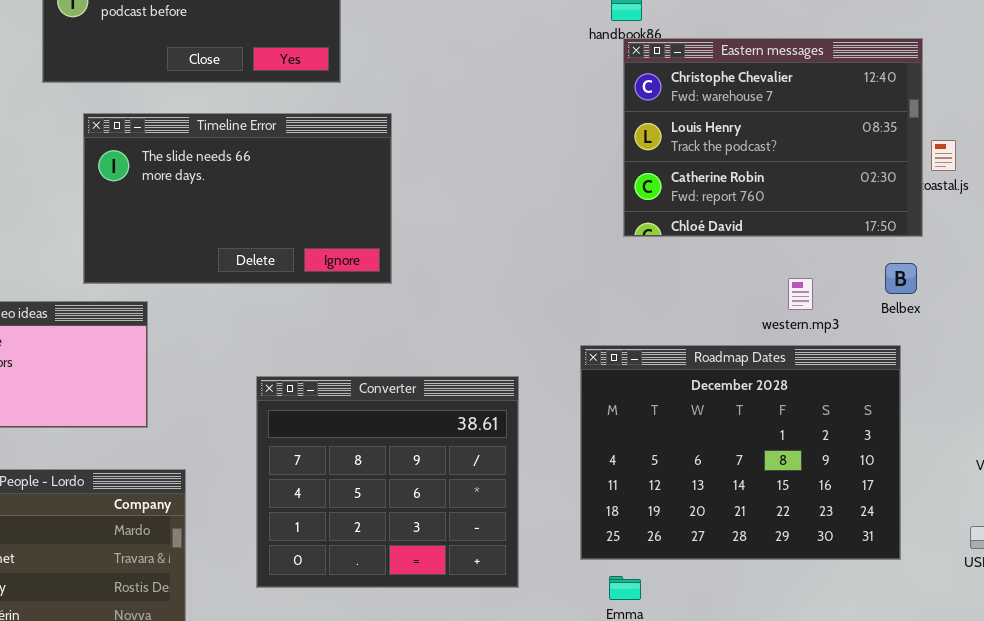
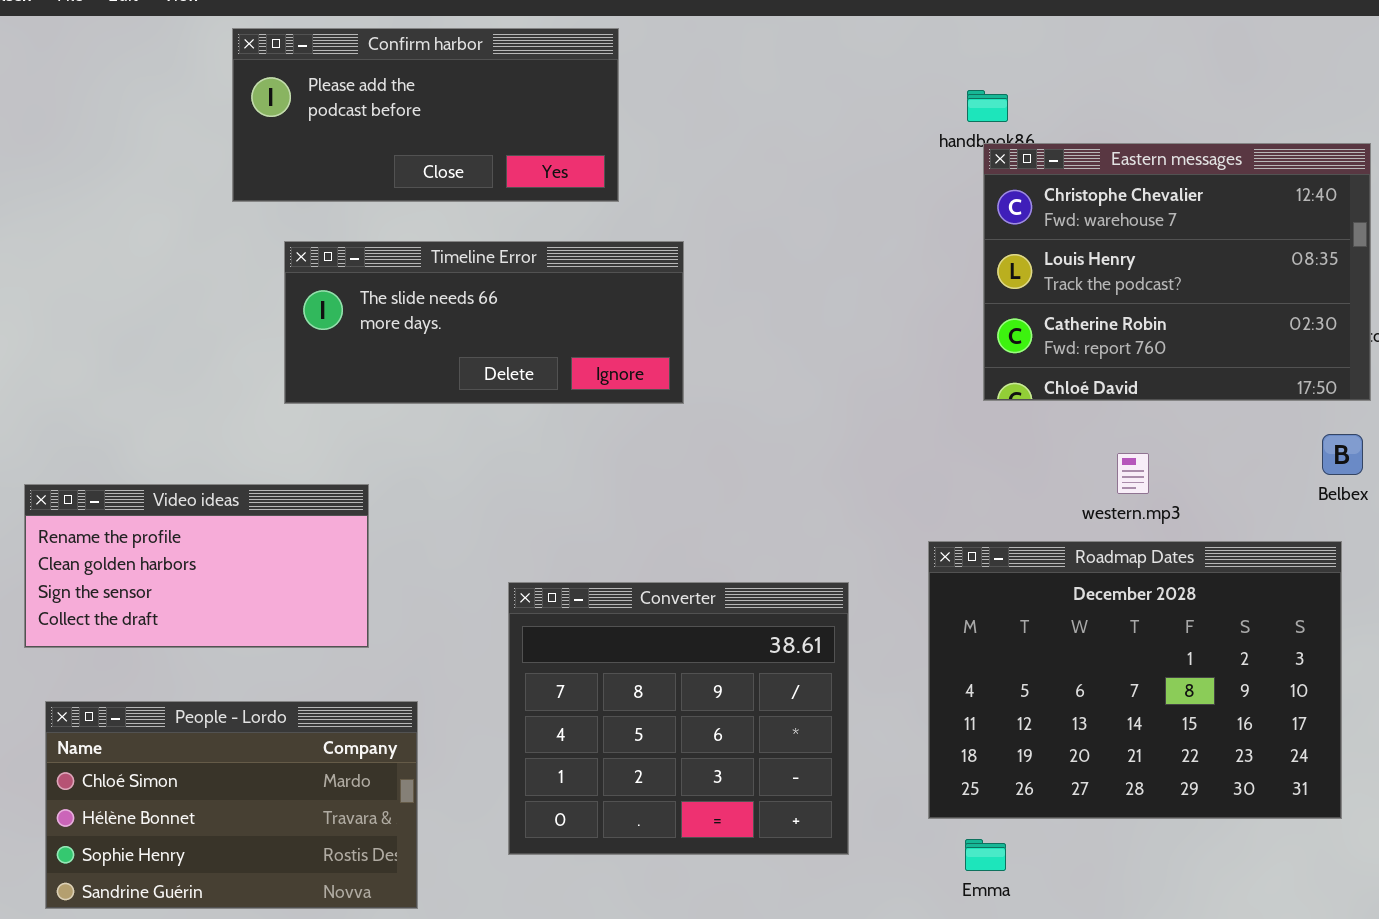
Timeline Error: [83,113,392,284] -> [284,241,684,404], resized
western.mp3: [788,278,813,310] -> [1117,453,1149,494], moved

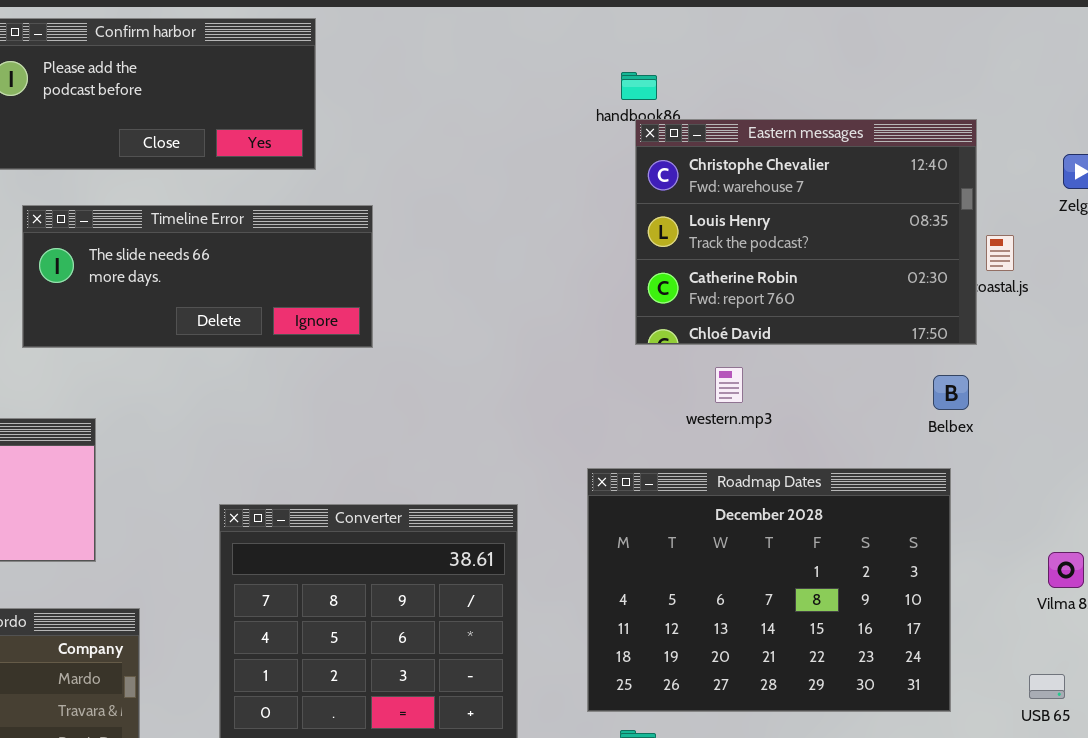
western.mp3: [1117,453,1149,494] -> [715,367,743,403], moved

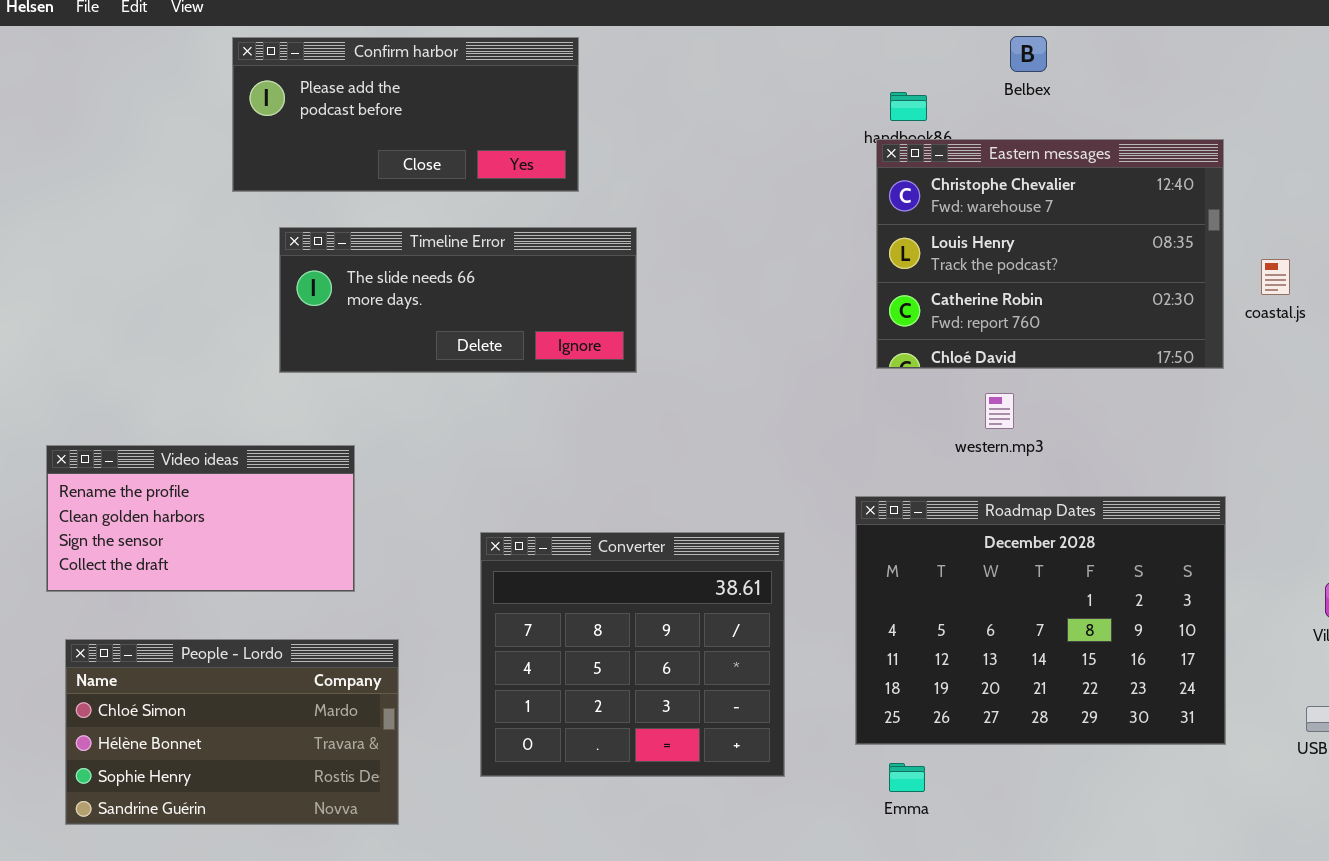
Eastern messages: [635,119,977,345] -> [876,139,1224,369], moved
Belbex: [933,375,969,410] -> [1010,36,1047,72], moved

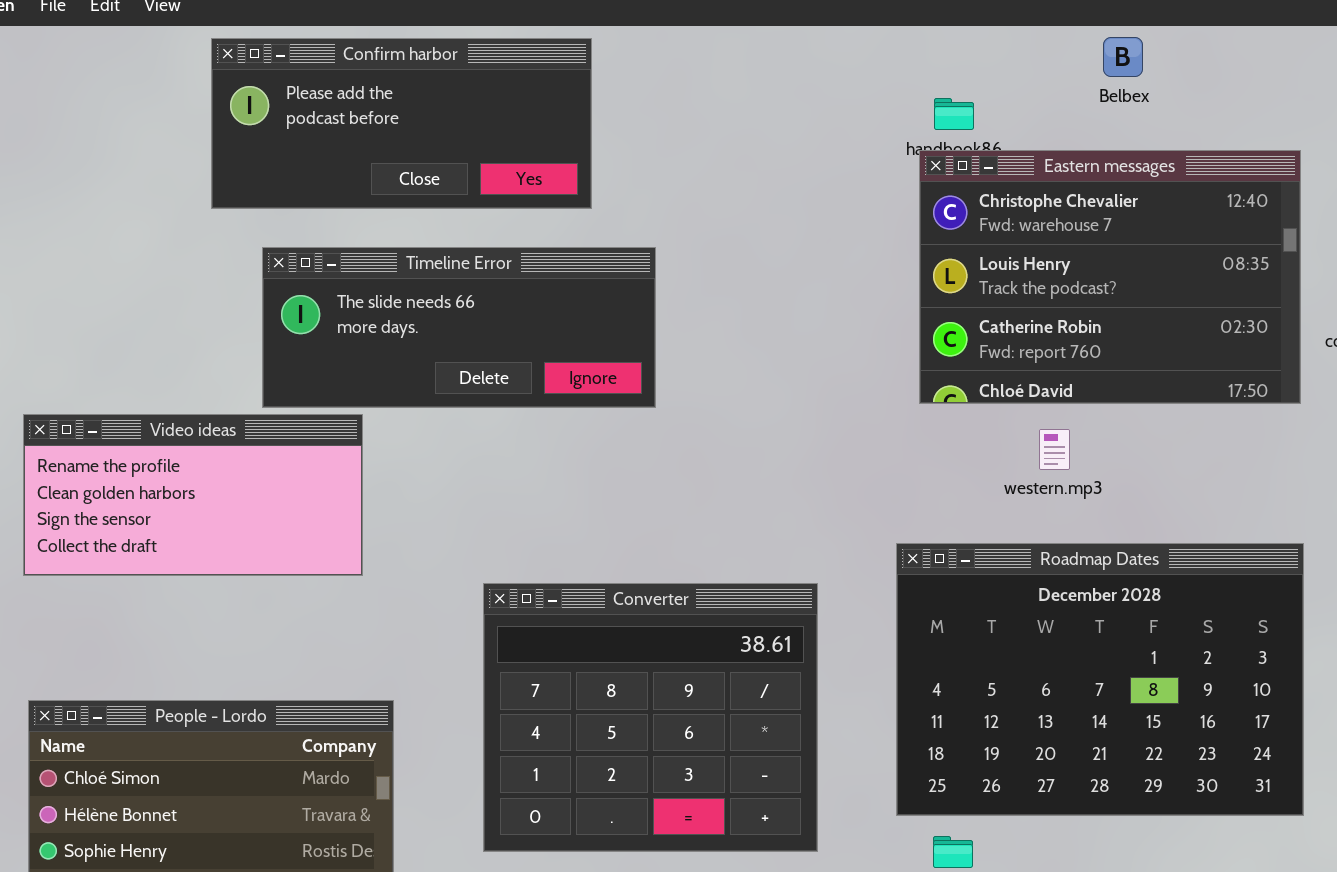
Belbex: [1010,36,1047,72] -> [1103,37,1143,77], moved
Video ideas: [46,445,355,592] -> [23,414,363,576], moved

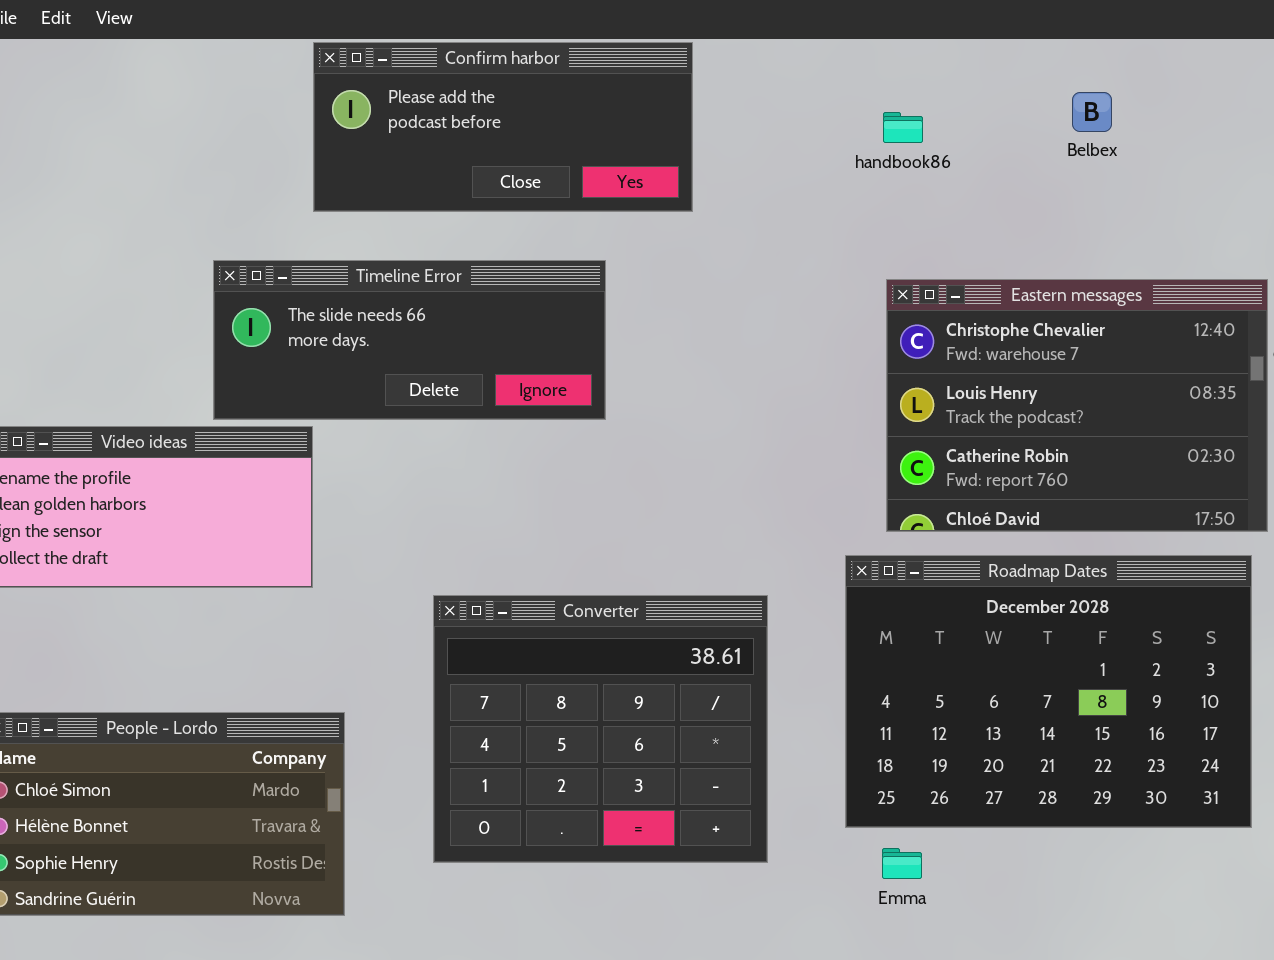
Belbex: [1103,37,1143,77] -> [1072,92,1112,132], moved
Confirm harbor: [211,38,592,209] -> [313,42,693,212], moved
Eastern messages: [919,150,1301,404] -> [886,279,1268,532], moved

